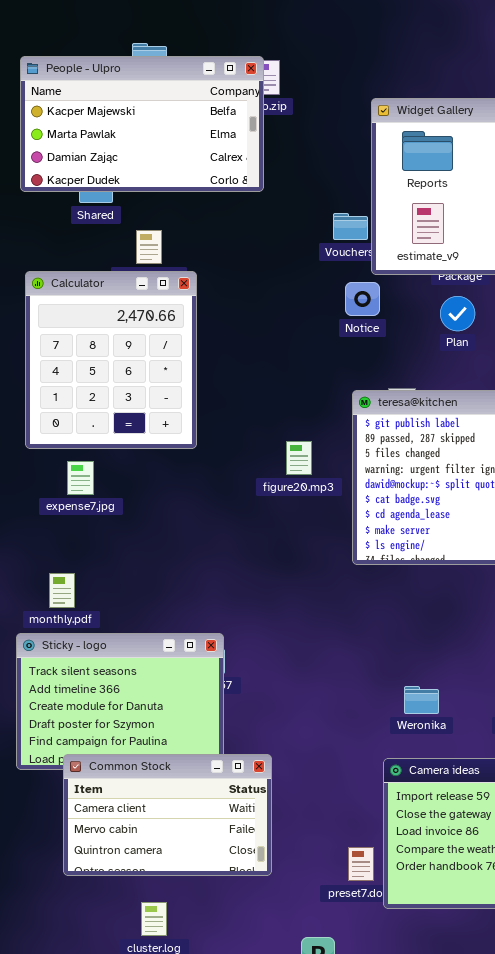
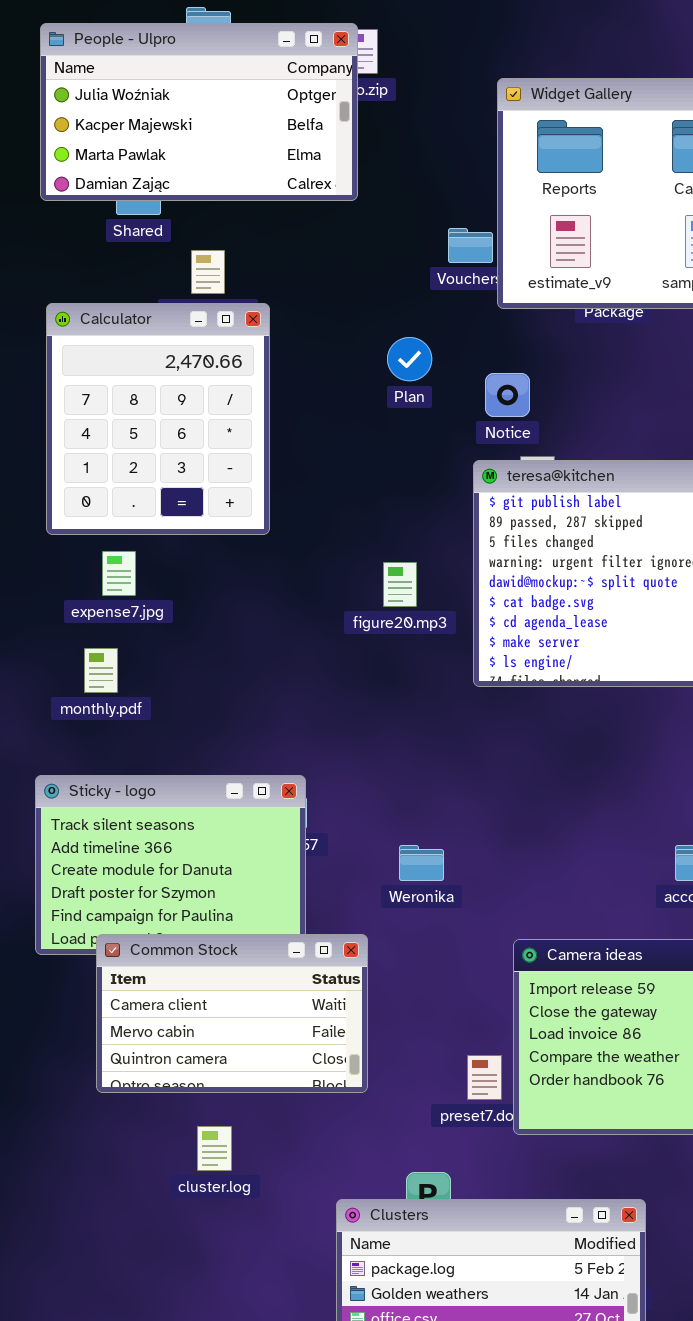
People - Ulpro: [20,56,264,192] -> [40,23,358,201], scrolled up 1 row
Notice: [345,282,380,316] -> [485,373,530,417], moved
Plan: [440,296,475,331] -> [387,337,432,381], moved
figure20.mp3: [286,441,312,475] -> [383,562,417,607], moved
monthly.pdf: [49,573,75,608] -> [84,648,118,693], moved
Weronika: [404,686,439,714] -> [399,845,444,881], moved

